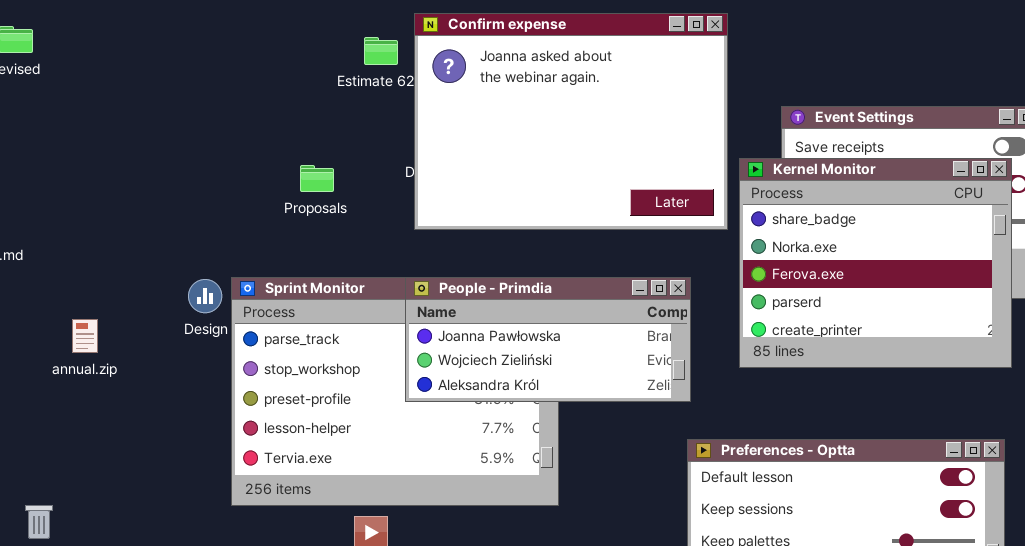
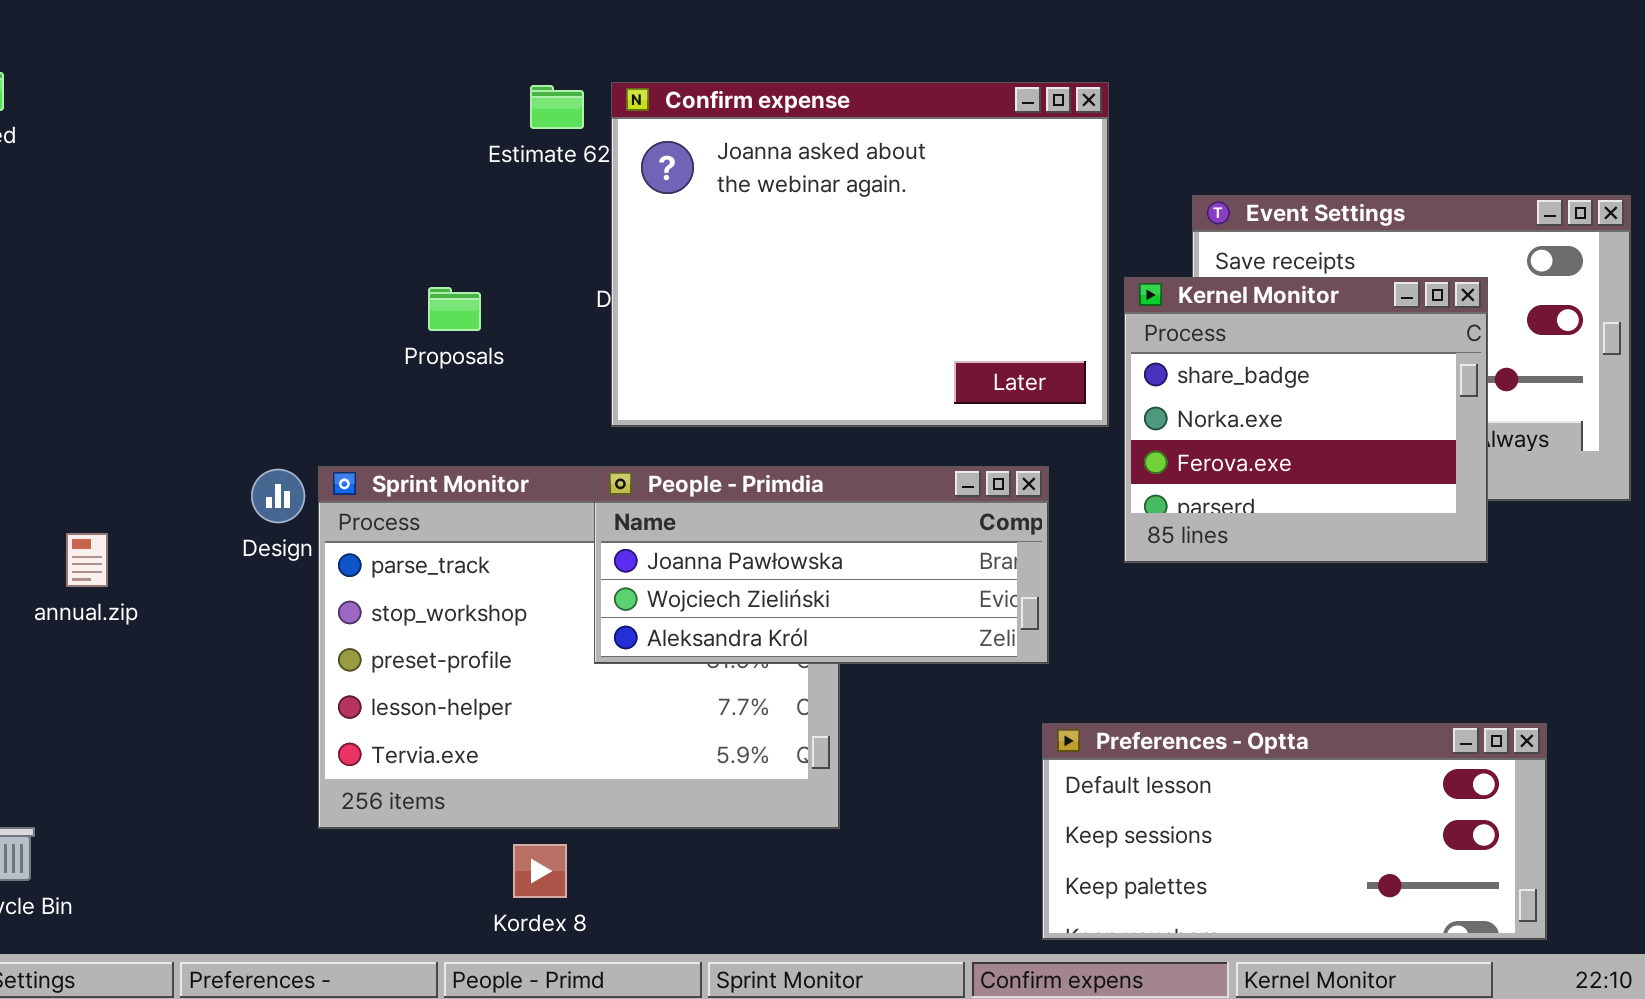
Confirm expense: [414,13,728,230] -> [611,82,1109,427], moved
Kernel Monitor: [739,158,1012,368] -> [1124,277,1488,563], resized

